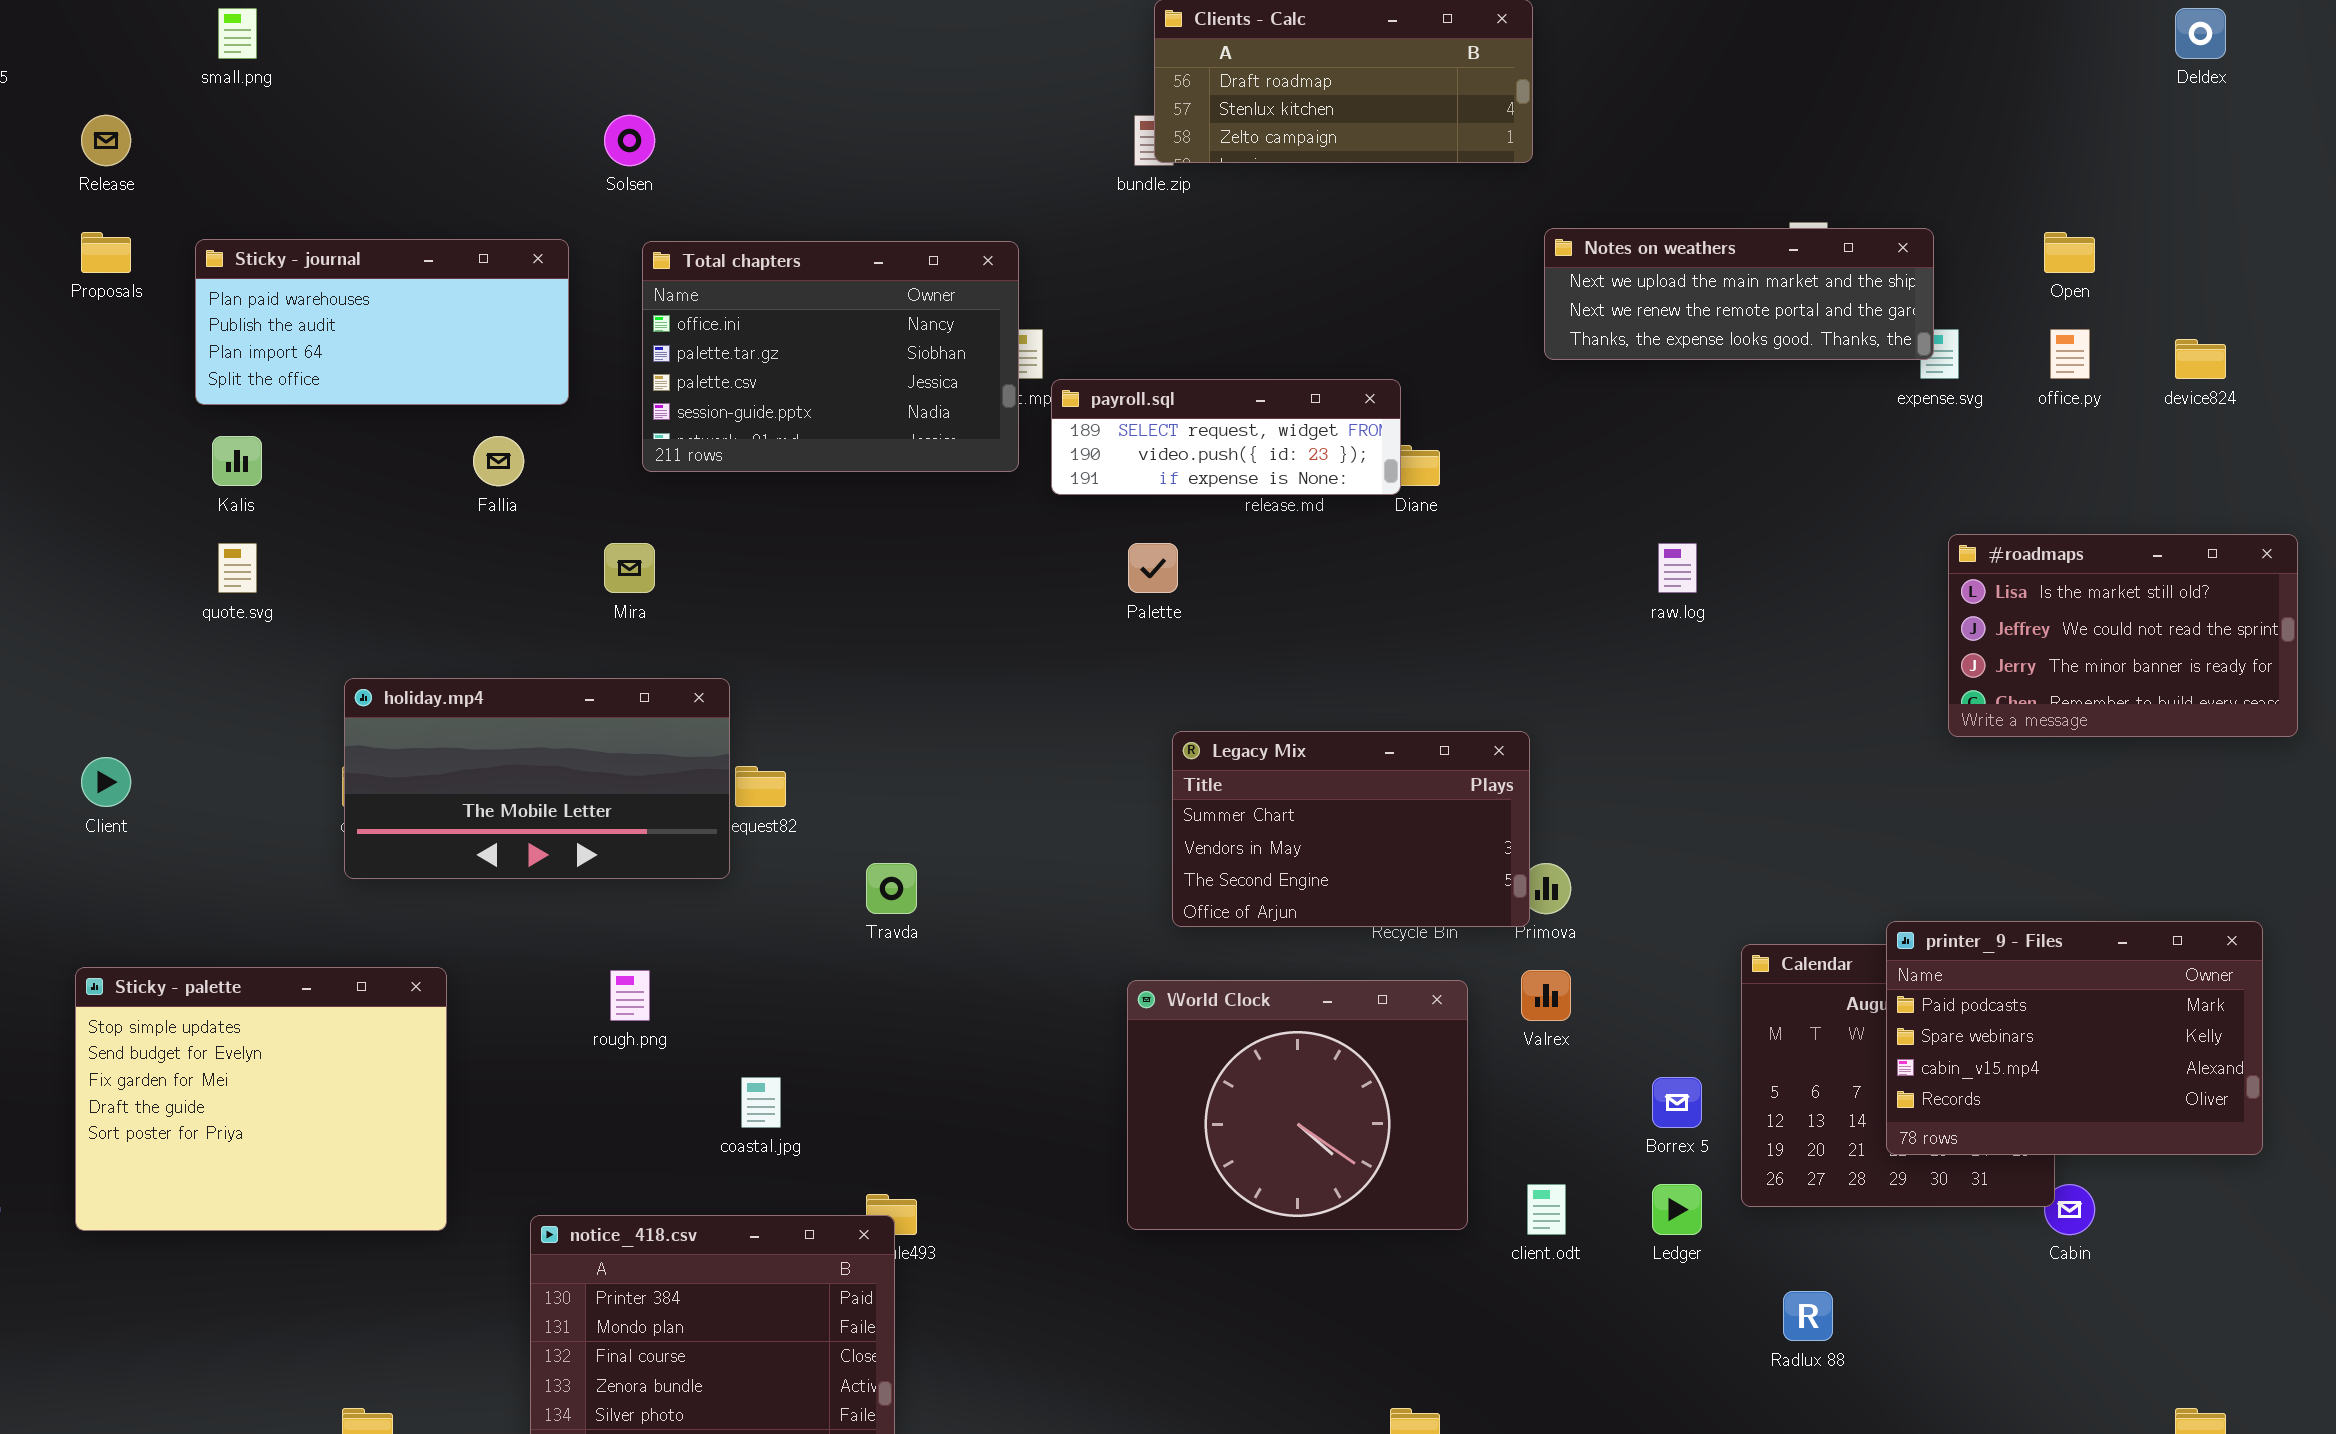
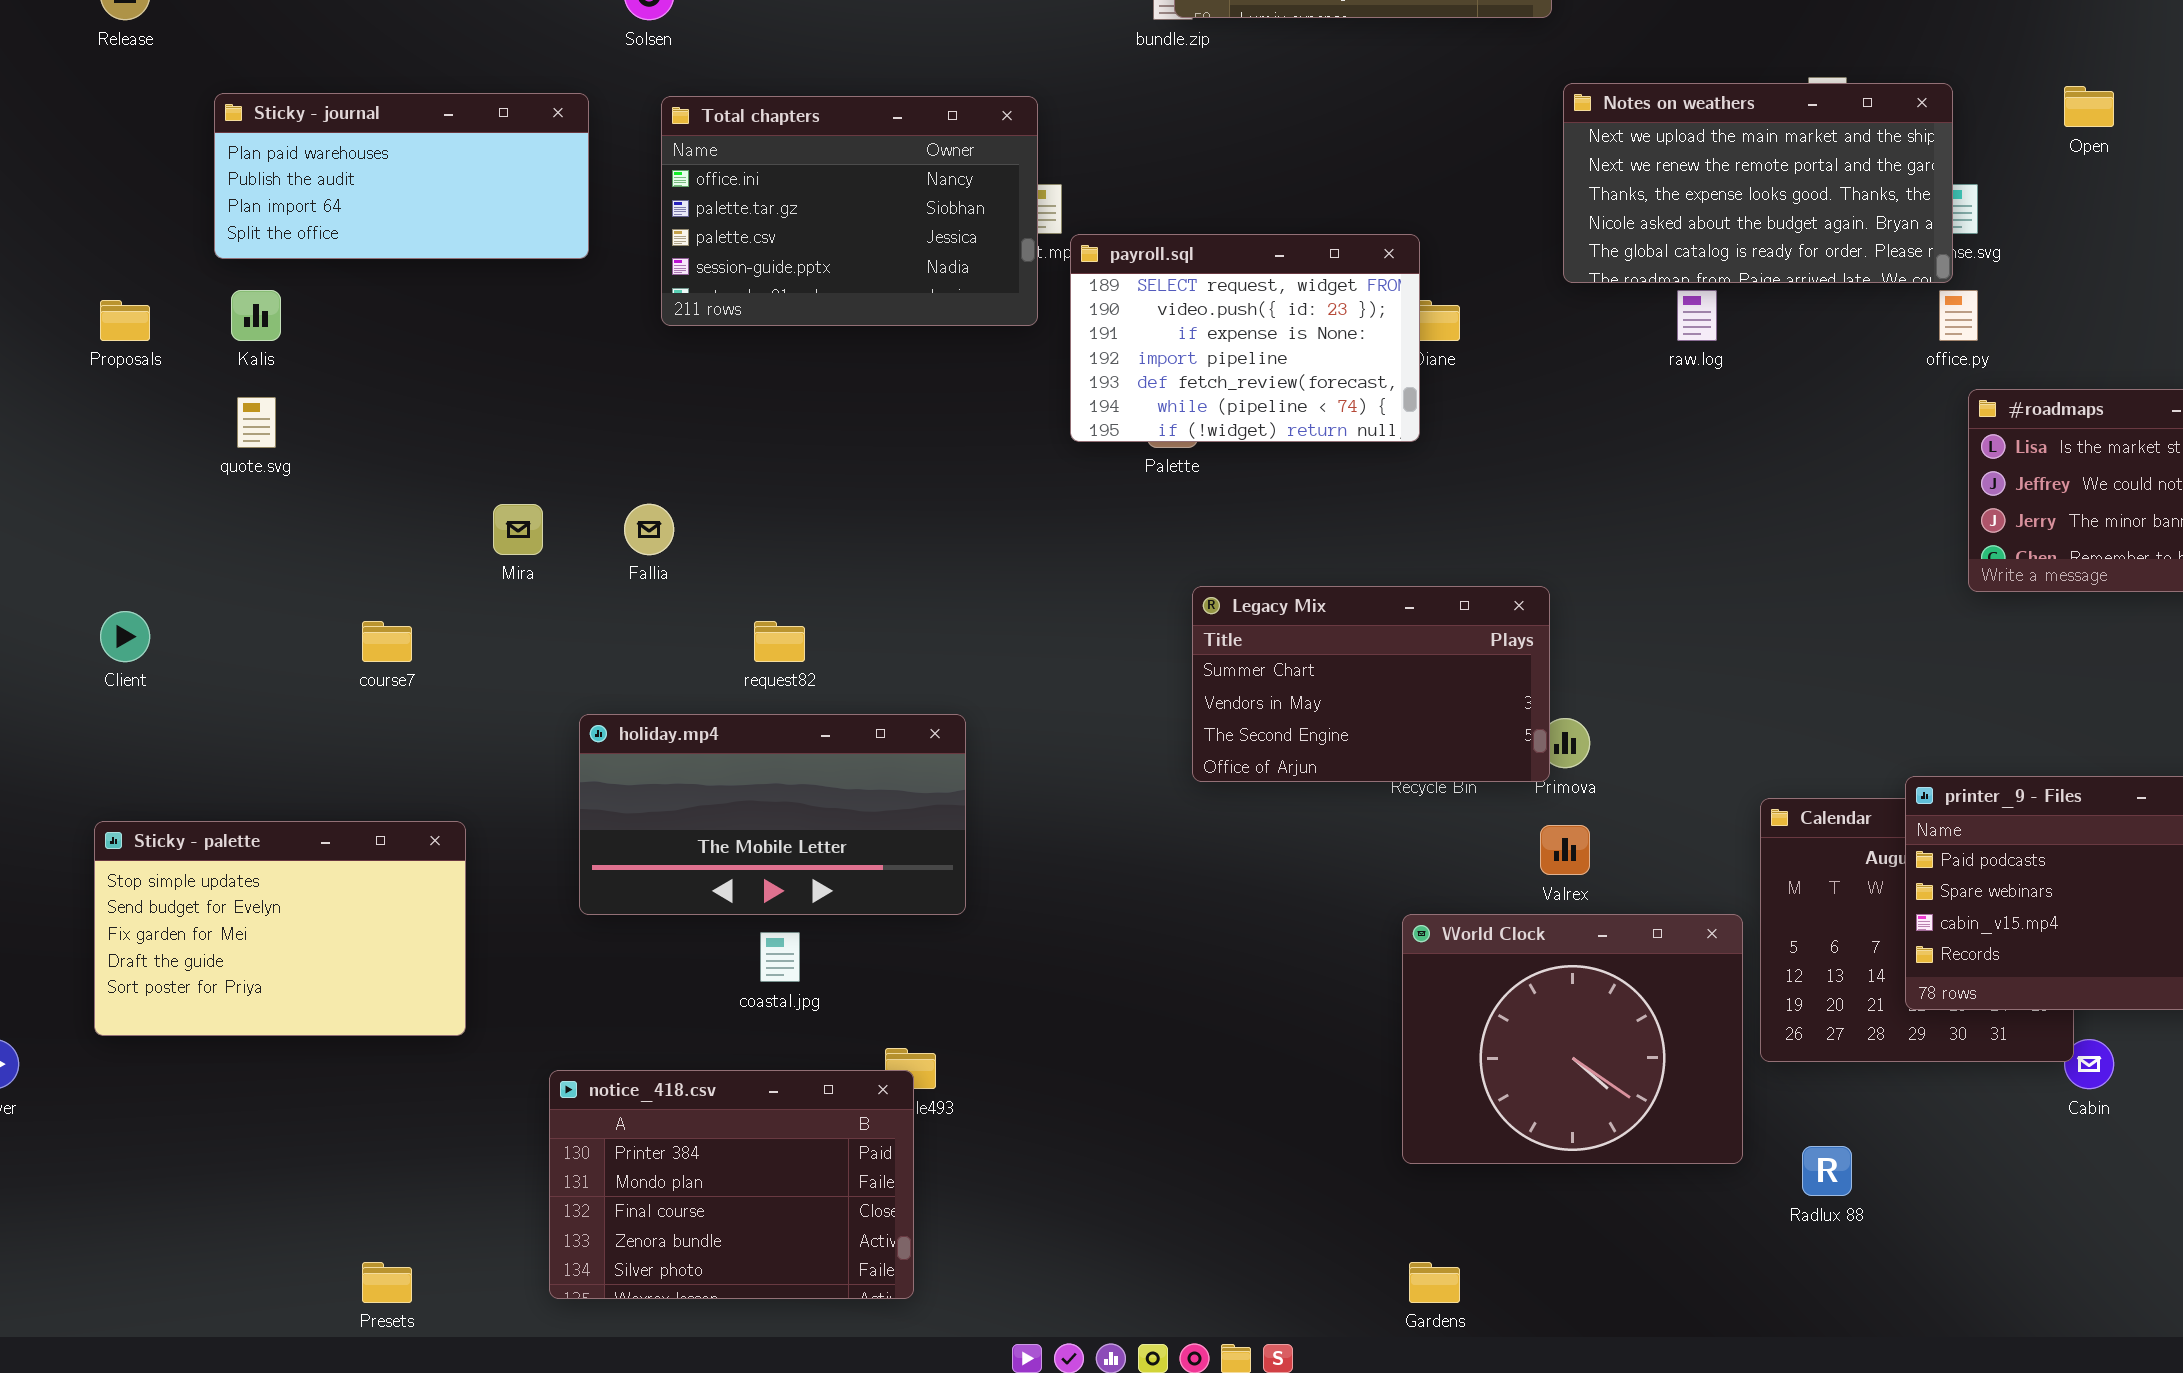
Notes on weathers: [1544,228,1934,360] -> [1563,83,1953,283], resized
Proposals: [81,232,131,273] -> [100,300,150,341], moved
office.py: [2050,329,2090,379] -> [1939,290,1978,341], moved
payroll.sql: [1051,379,1401,495] -> [1070,234,1420,442], resized
Fallia: [473,436,524,486] -> [624,504,674,555], moved
Mira: [604,543,655,593] -> [493,504,543,555], moved
raw.log: [1658,543,1697,593] -> [1677,290,1717,341], moved
holiday.mp4: [344,678,730,879] -> [579,714,966,915], moved
Sticky - palette: [75,967,447,1231] -> [94,821,466,1036], resized
World Clock: [1127,980,1468,1230] -> [1402,914,1743,1164], moved

